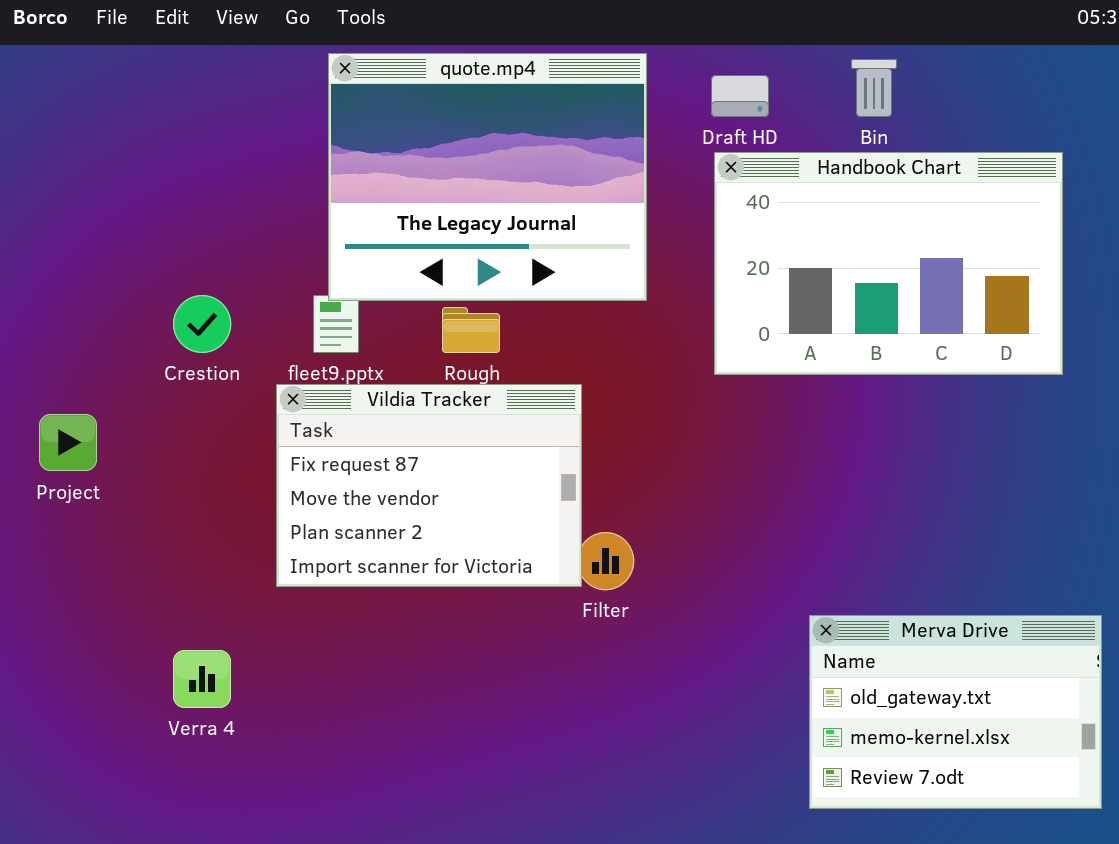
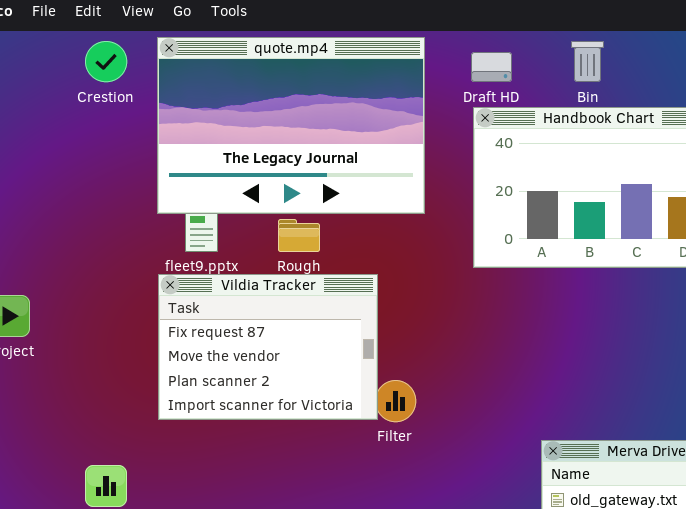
quote.mp4: [328,53,647,301] -> [157,37,425,214], resized
Crestion: [173,295,231,353] -> [85,41,127,82], moved

